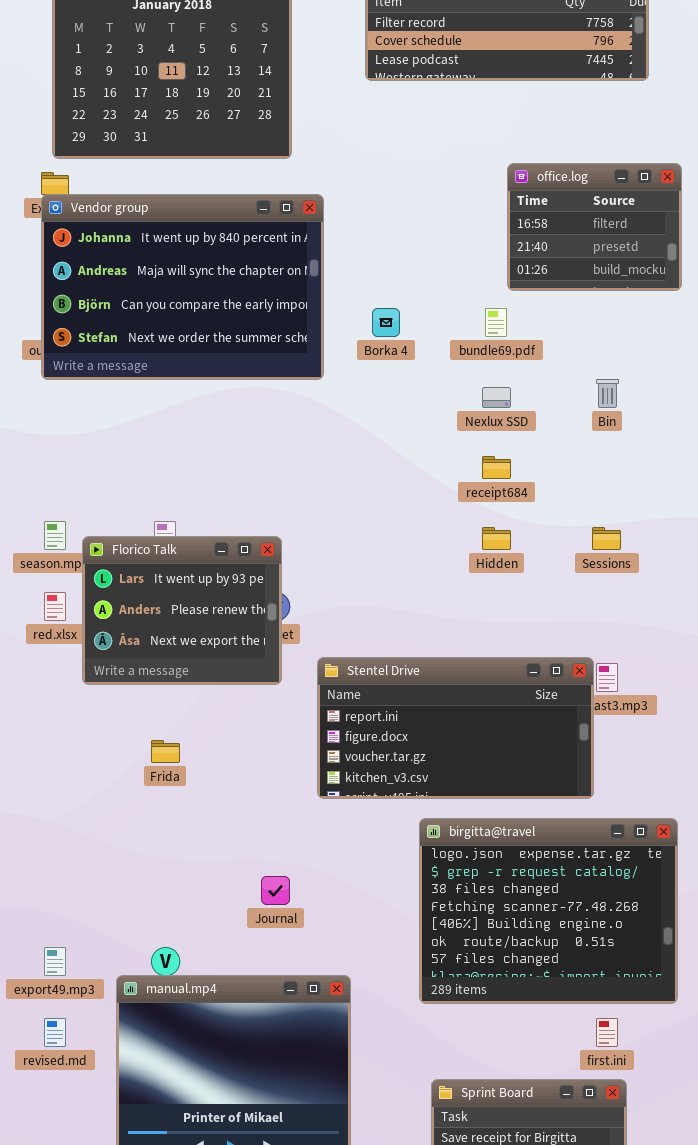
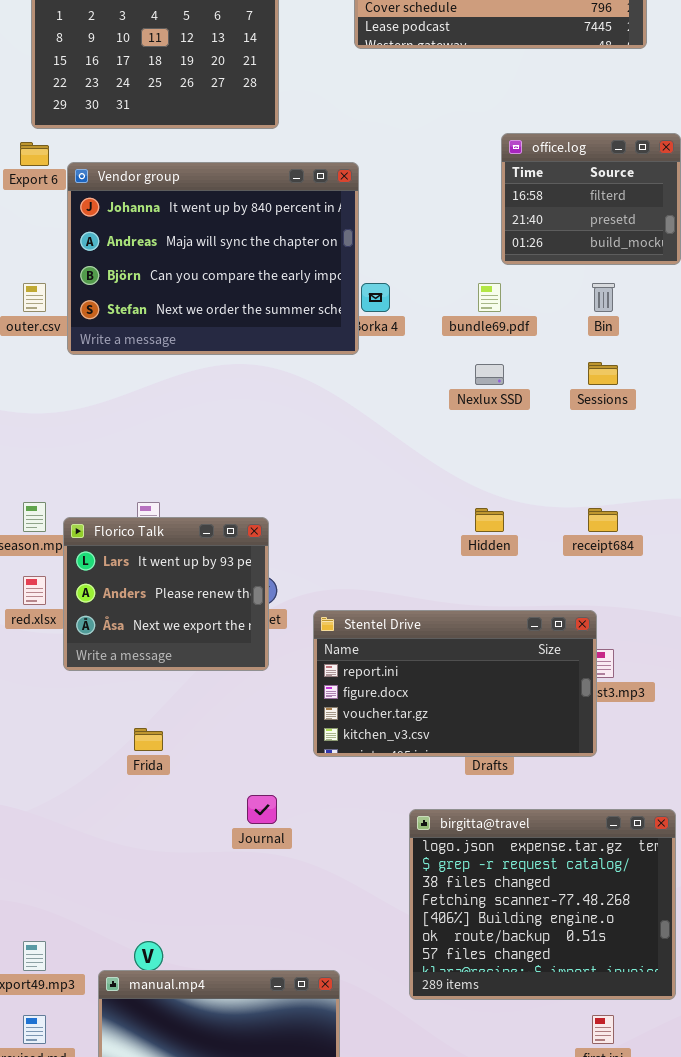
Vendor group: [41,194,324,380] -> [67,162,359,355], moved
Bin: [596,379,619,408] -> [592,283,615,312], moved
receipt684: [482,456,511,479] -> [588,508,618,532], moved
Sessions: [592,527,621,550] -> [588,362,618,385], moved
Stentel Drive: [317,657,594,799] -> [313,610,597,757], moved
Journal: [261,876,290,905] -> [247,795,277,824], moved

